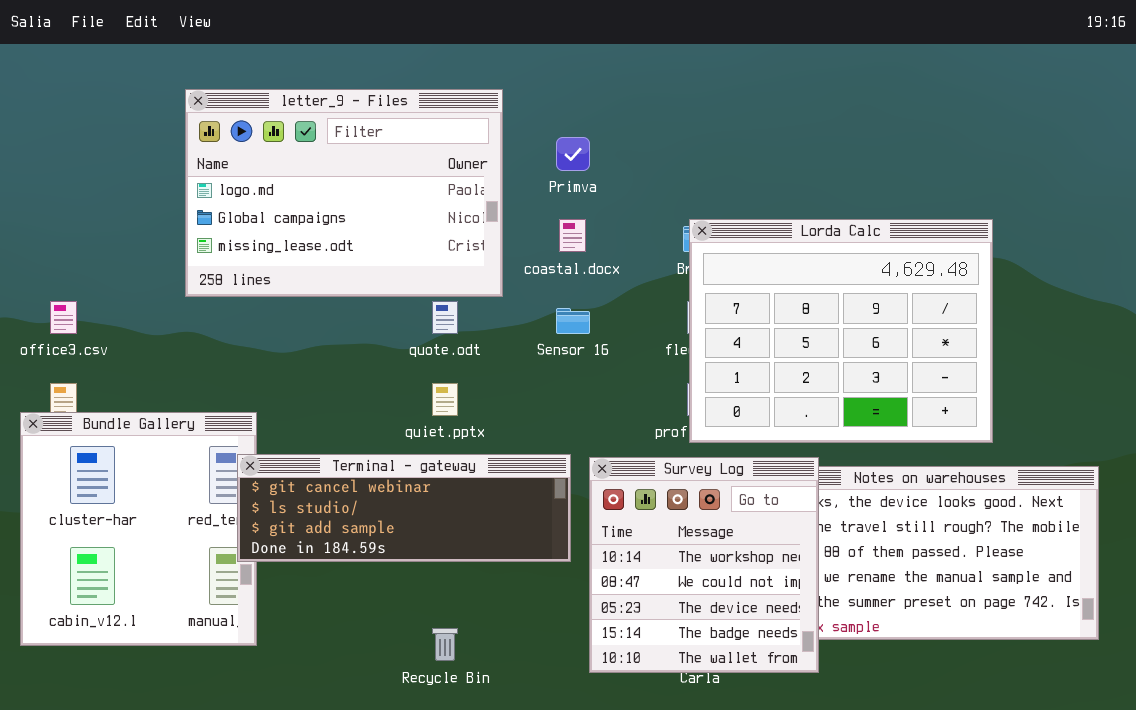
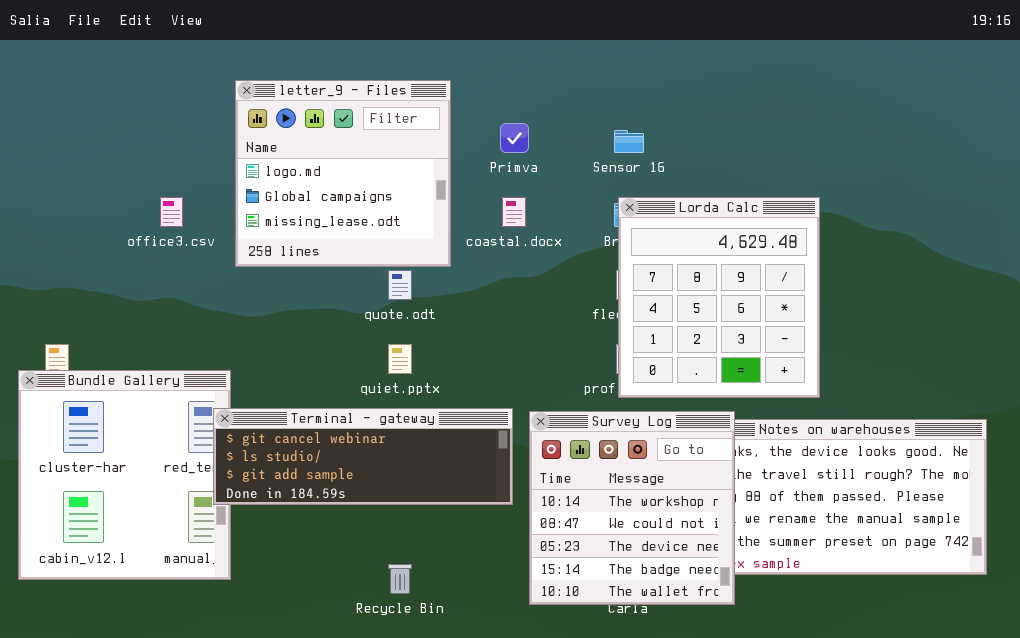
letter_9 - Files: [185,89,503,297] -> [235,80,451,267], resized
Lorda Calc: [689,219,993,443] -> [618,197,820,398], resized
office3.csv: [50,301,77,334] -> [160,197,183,227], moved
Sensor 16: [556,308,590,334] -> [614,130,644,153], moved

